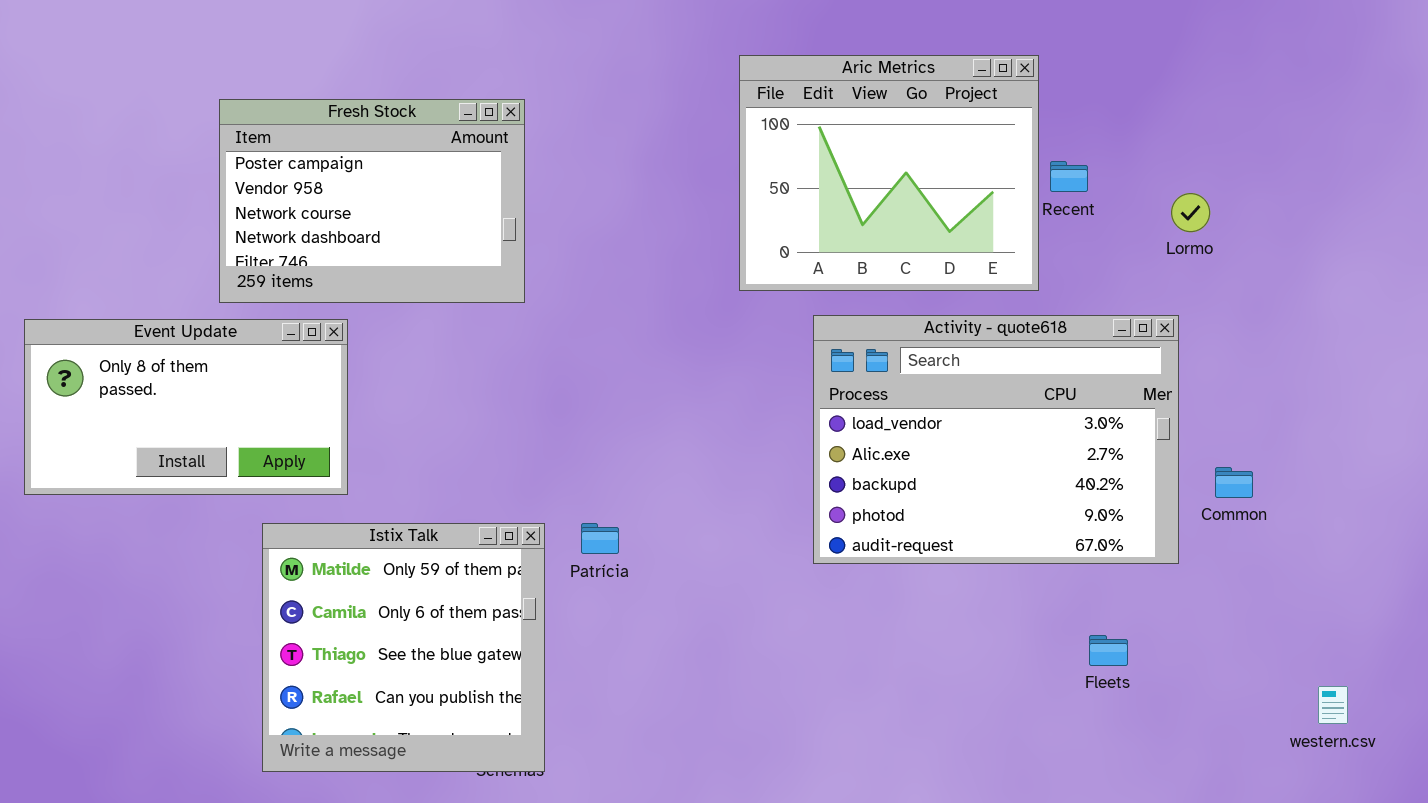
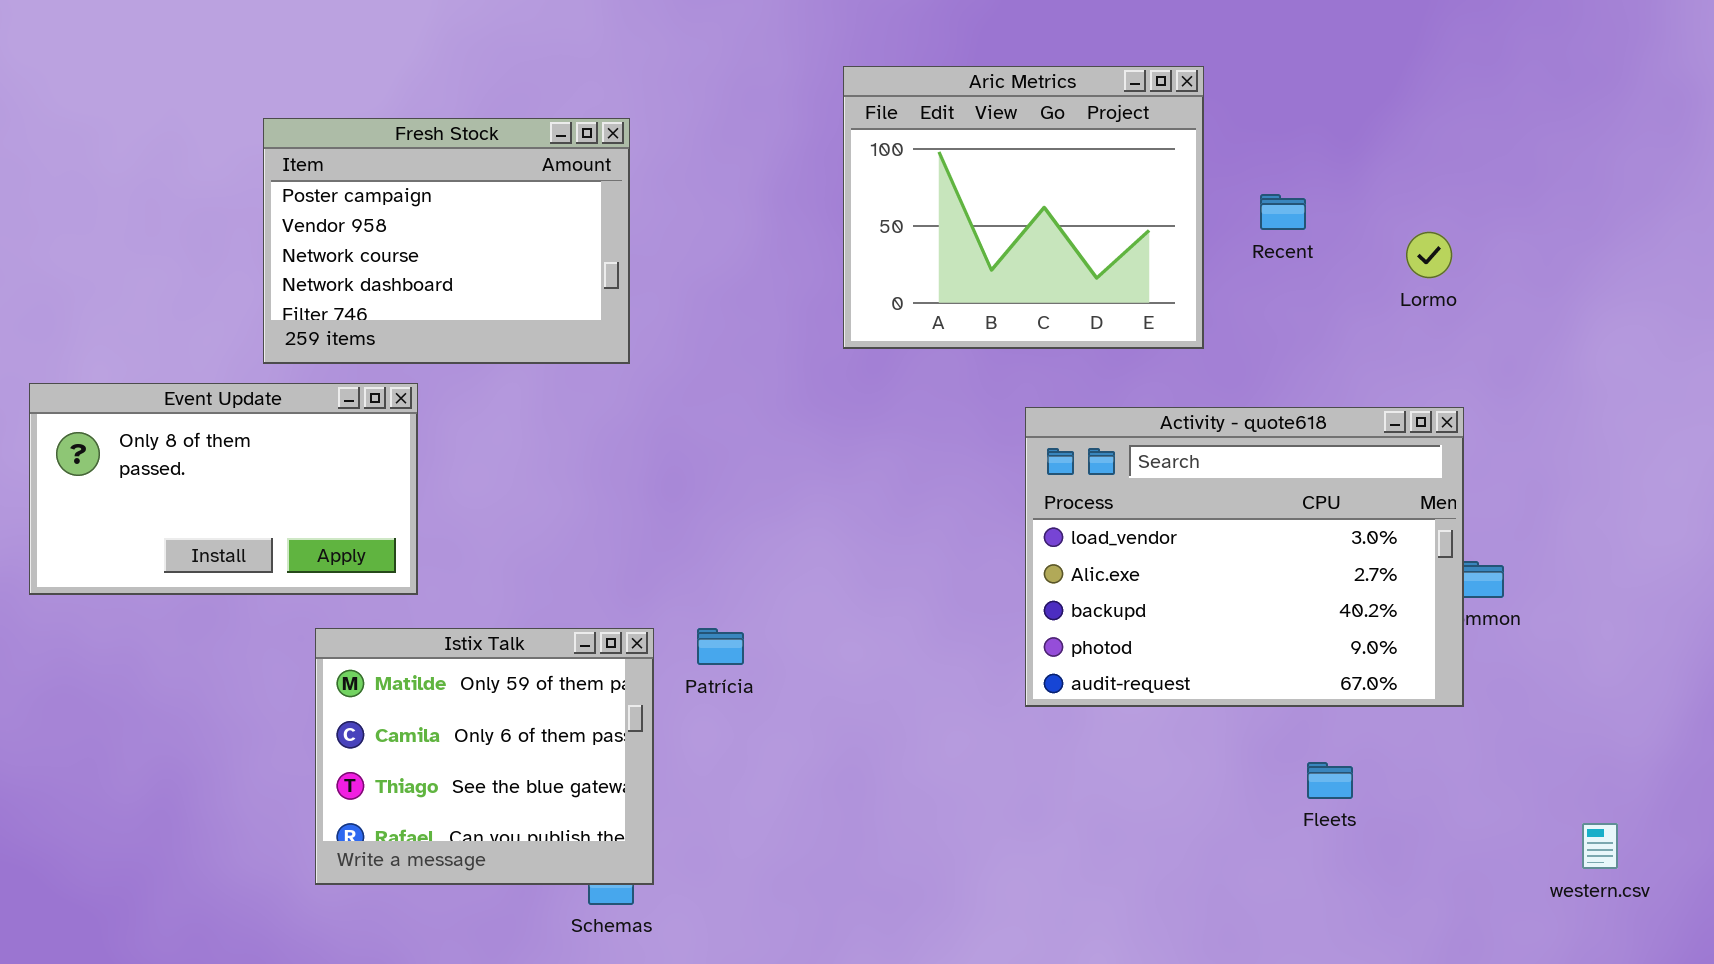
Aric Metrics: [739,55,1039,291] -> [843,66,1204,349], moved
Activity - quote618: [813,315,1179,564] -> [1025,407,1464,707], moved
Istix Talk: [262,523,545,772] -> [315,628,654,885], resized

